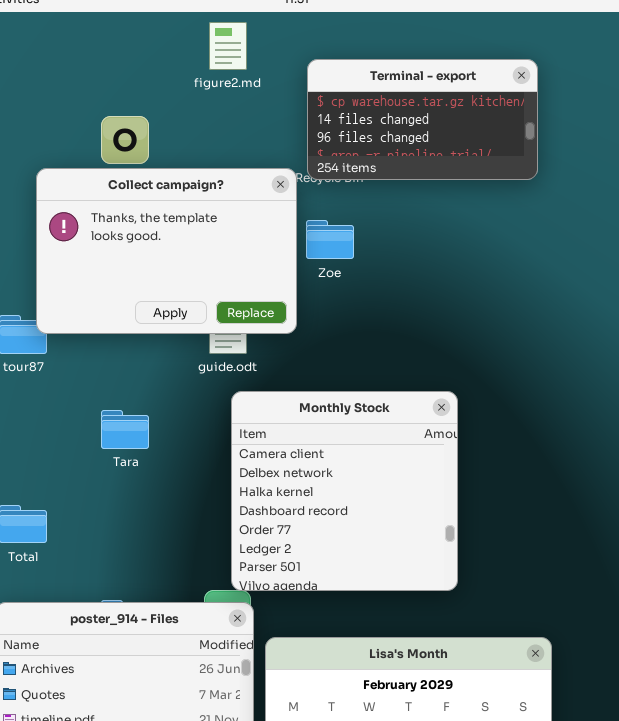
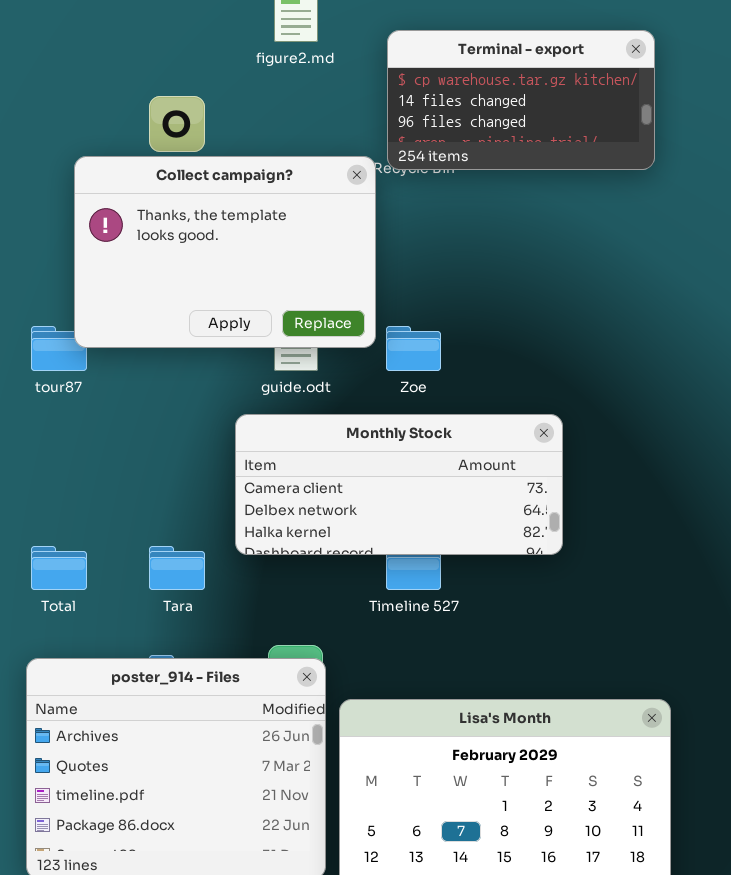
Zoe: [306,220,354,259] -> [386,326,441,371], moved
Monthly Stock: [231,391,458,591] -> [235,414,563,555], resized
Tara: [101,410,149,449] -> [149,546,205,590], moved

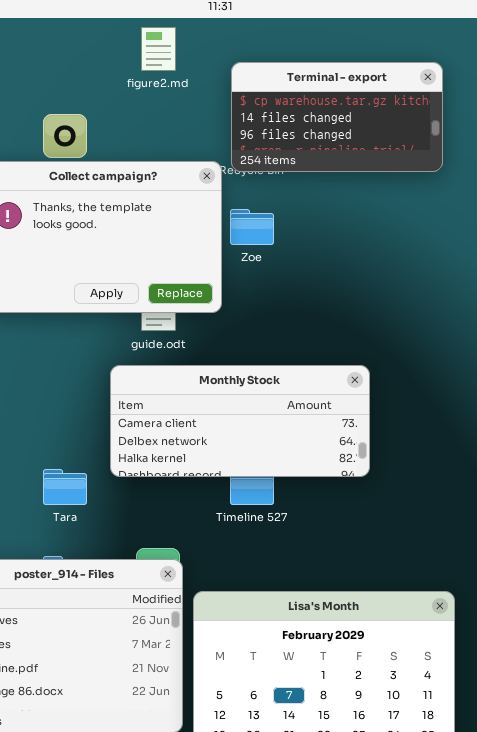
Zoe: [386,326,441,371] -> [230,209,274,245], moved

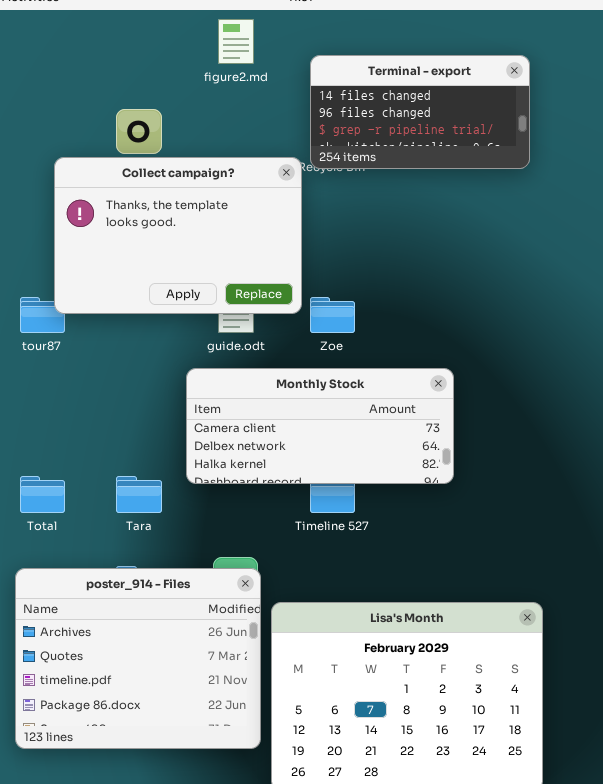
Terminal - export: [231,62,443,172] -> [310,55,530,169], scrolled down 1 row
Zoe: [230,209,274,245] -> [310,297,355,333], moved

